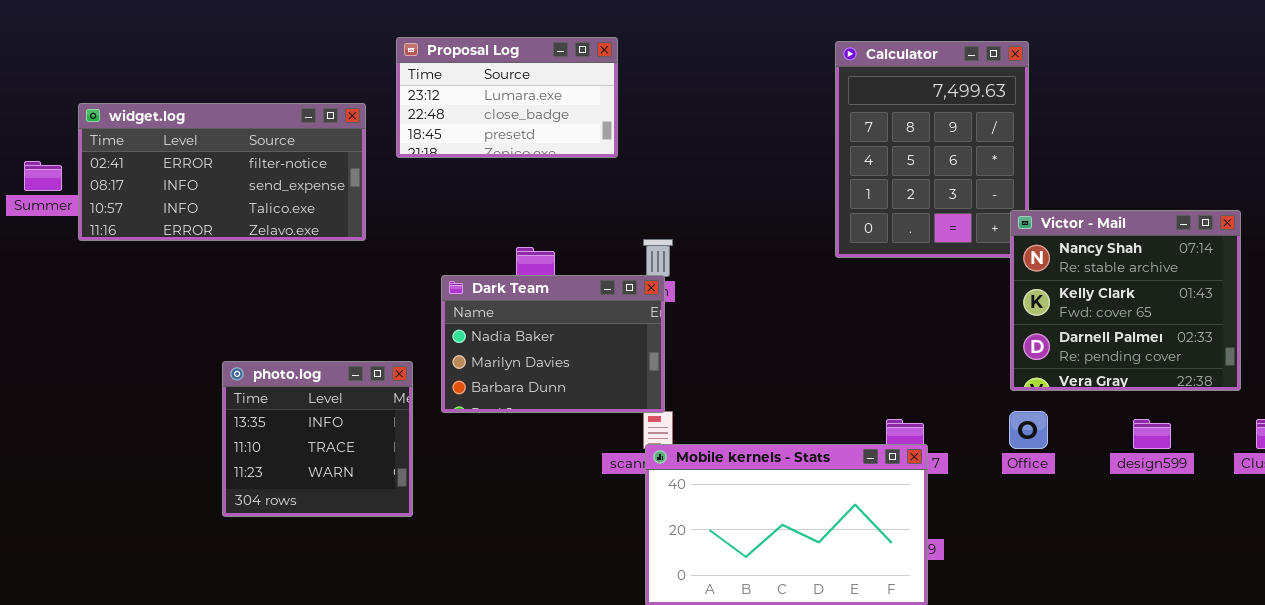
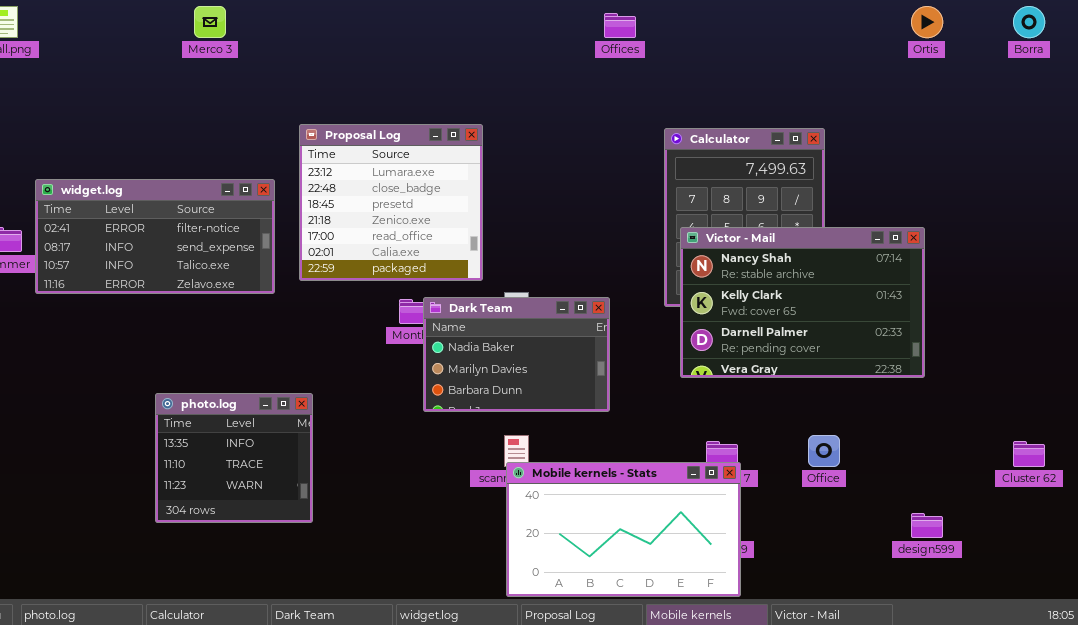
Proposal Log: [396,37,618,158] -> [299,124,483,281], resized
Victor - Mail: [1010,210,1241,391] -> [680,227,925,378], moved, resized
Dark Team: [441,275,665,413] -> [423,297,610,412], moved
design599: [1133,419,1171,449] -> [911,513,943,538], moved

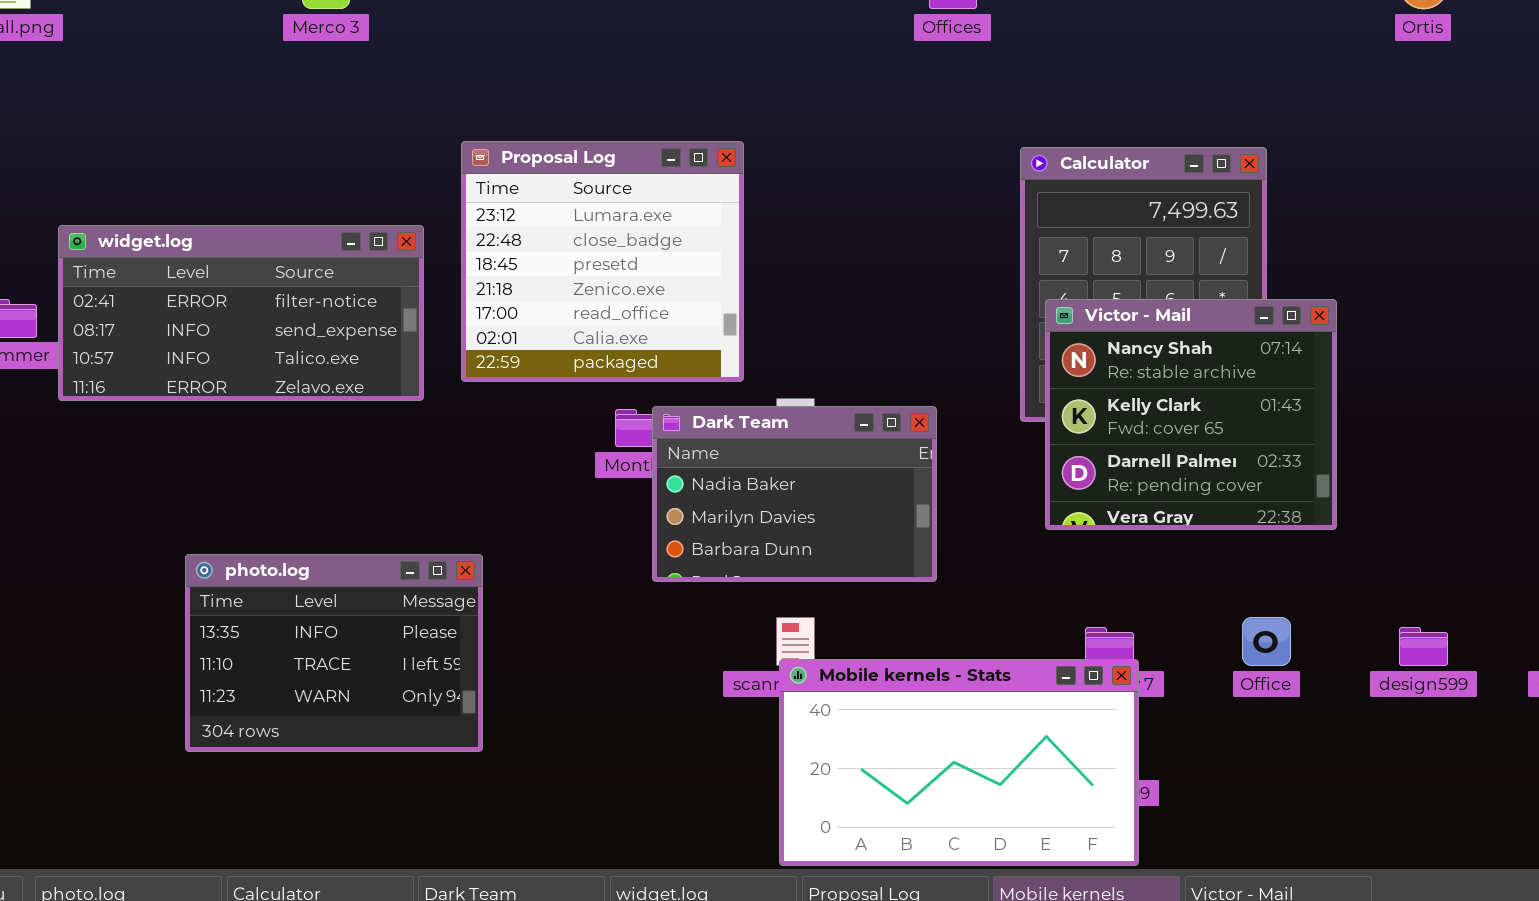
Victor - Mail: [680,227,925,378] -> [1045,299,1337,530], resized
photo.log: [155,393,313,523] -> [185,554,483,752], resized
design599: [911,513,943,538] -> [1399,627,1448,666], moved

